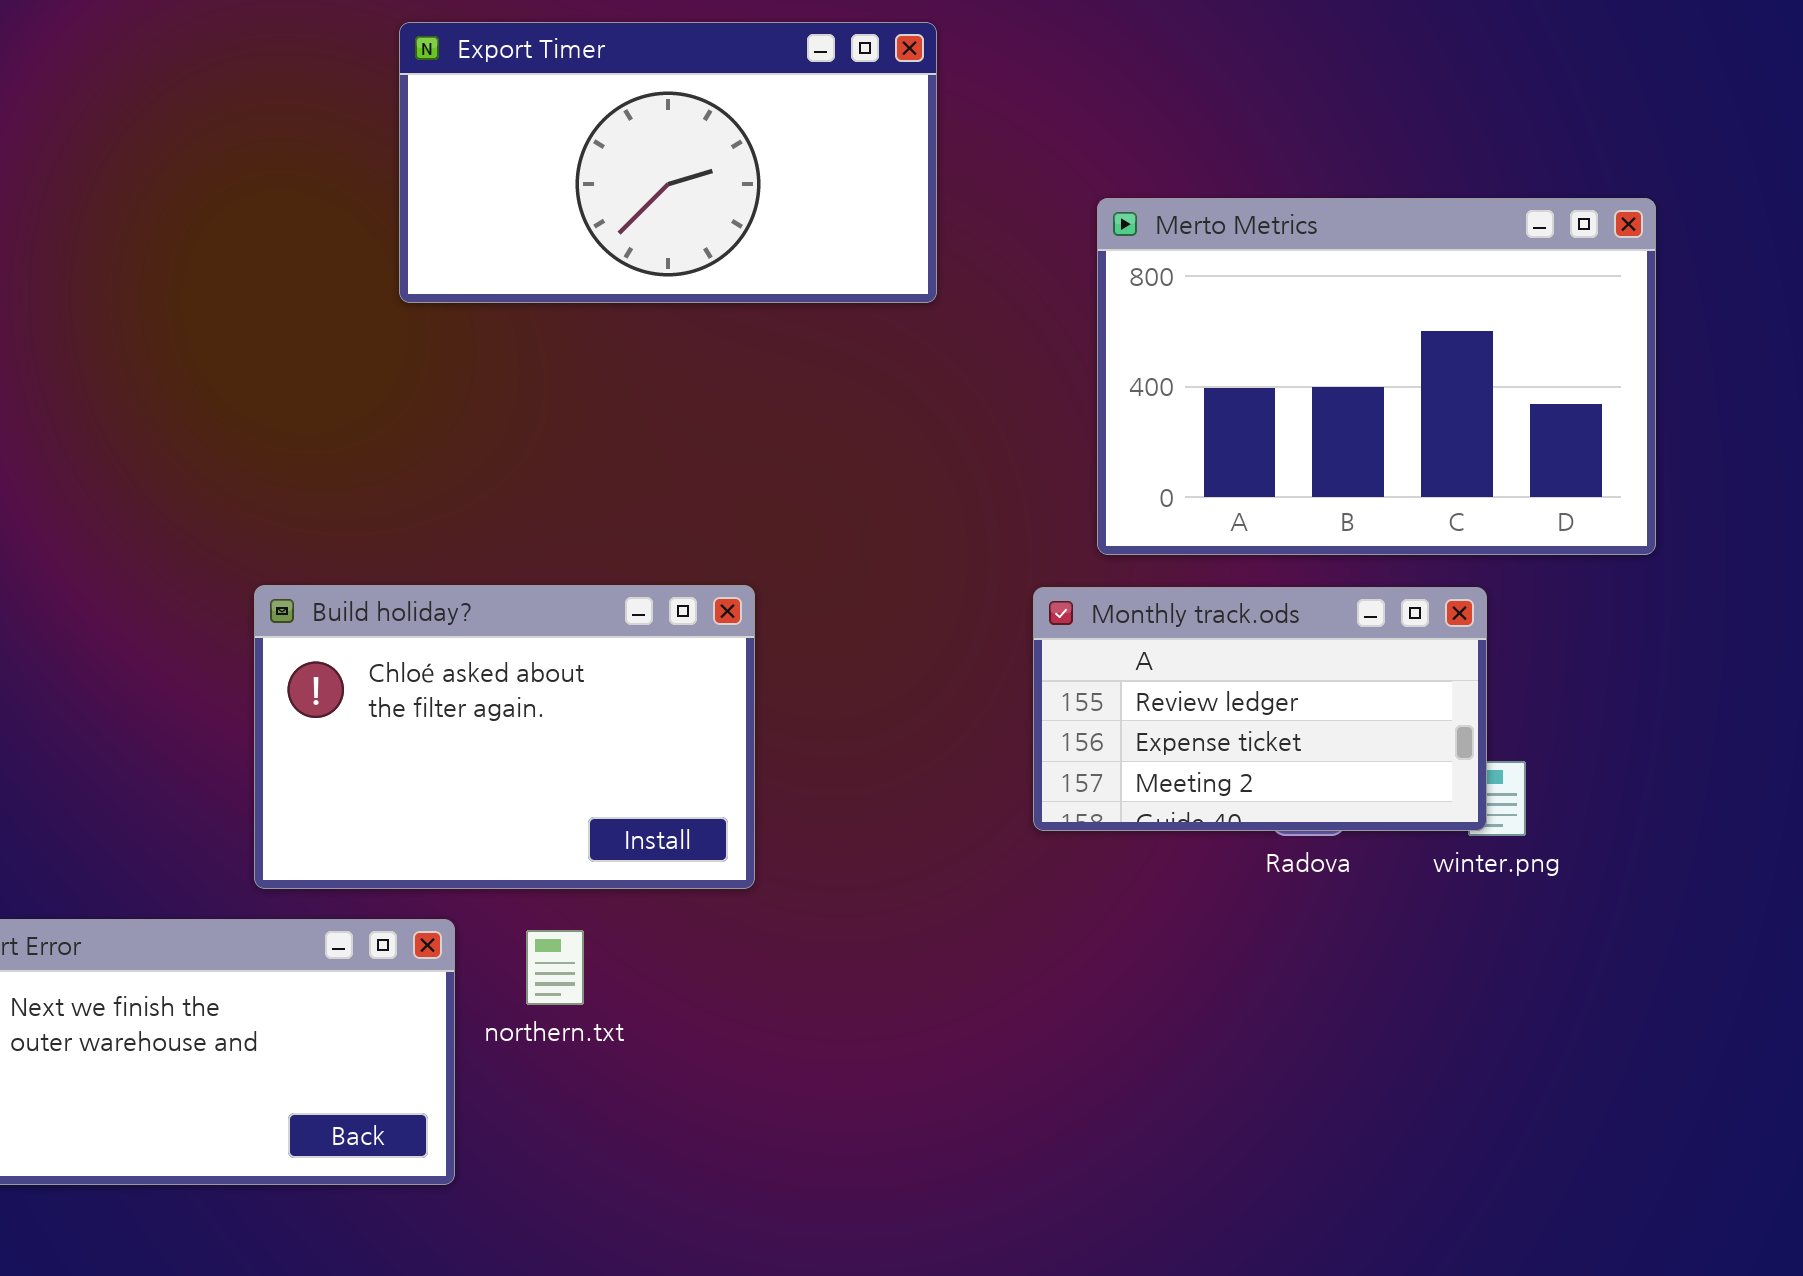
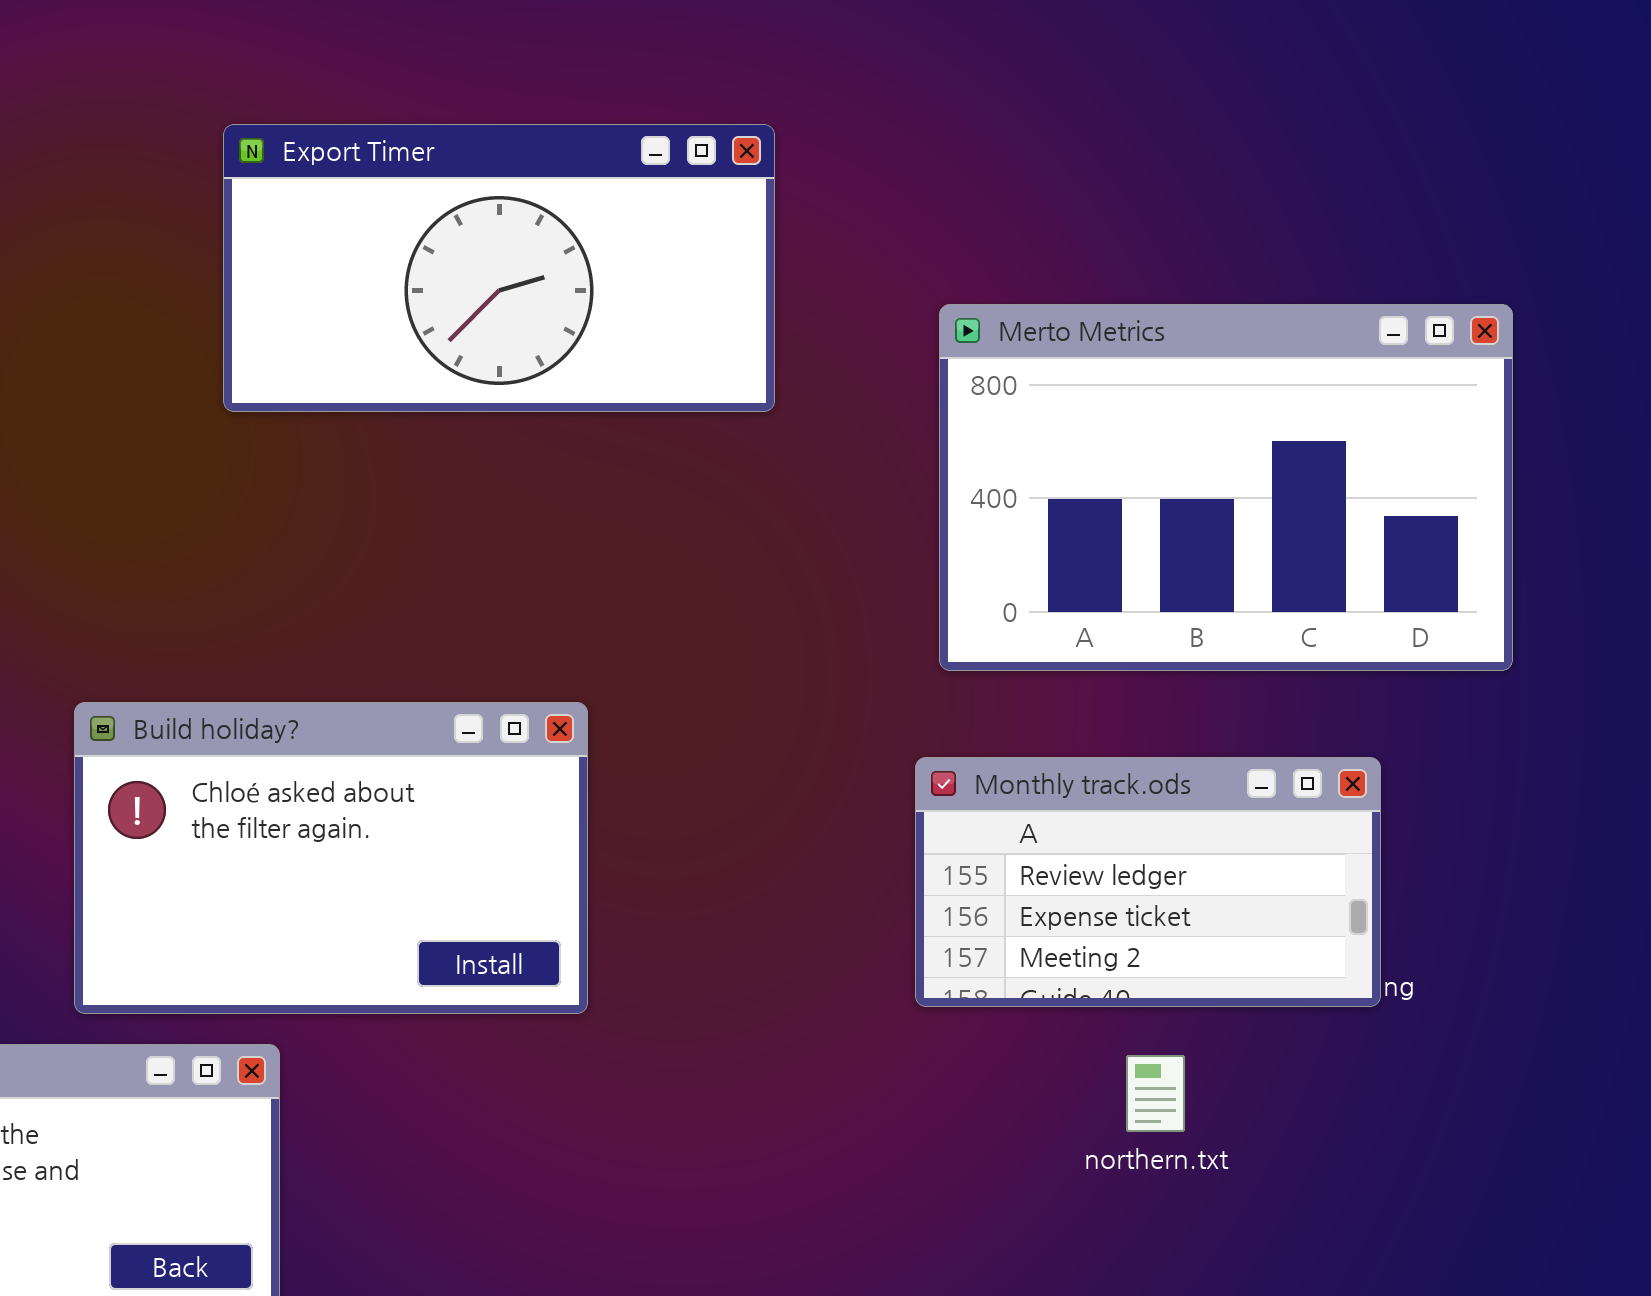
Monthly track.ods: [1033,587,1487,831] -> [915,757,1381,1007], moved
northern.txt: [526,930,584,1005] -> [1126,1055,1185,1132], moved

